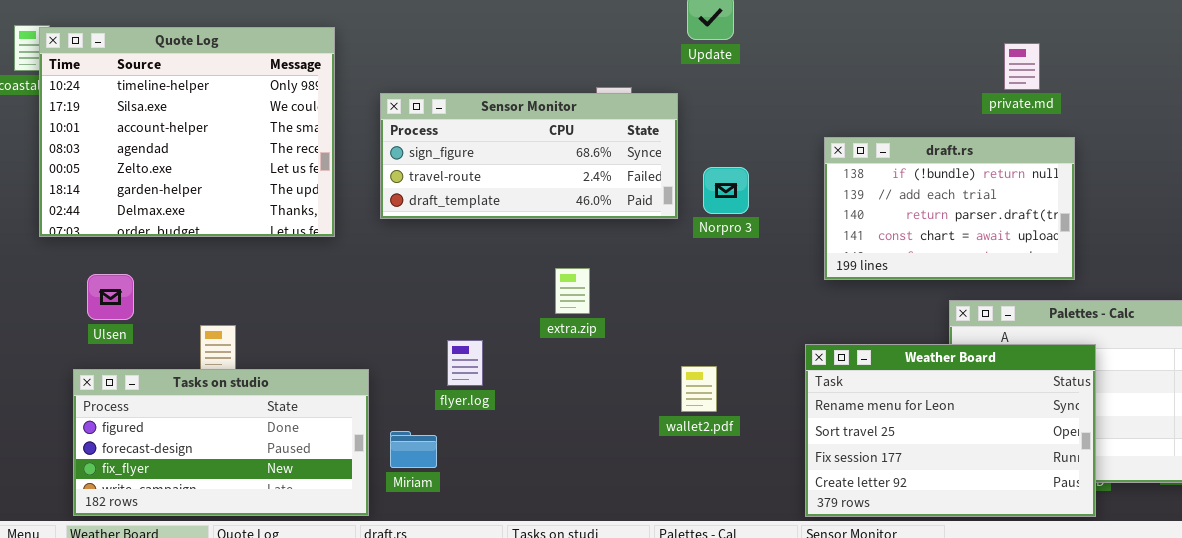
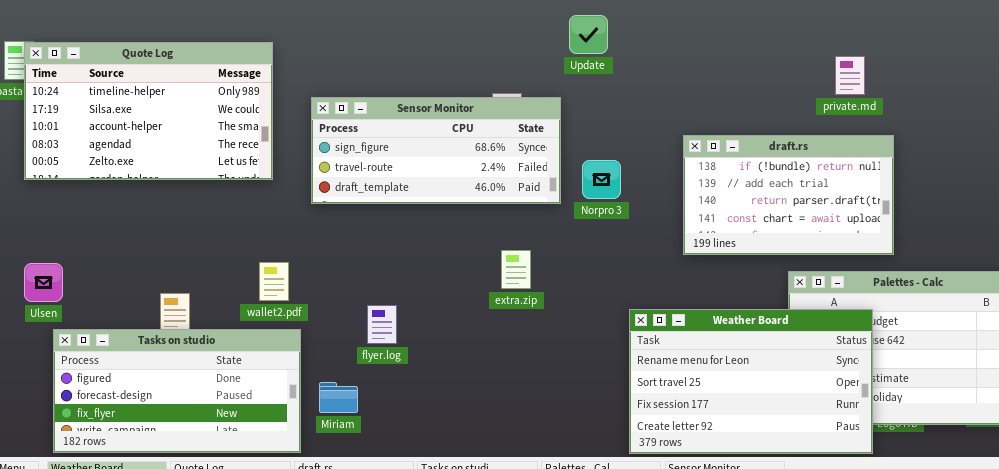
Quote Log: [39,27,335,237] -> [24,42,273,180], resized
extra.zip: [555,268,590,314] -> [501,250,531,289], moved
Ulsen: [87,274,134,320] -> [24,263,63,302], moved
Weather Board: [805,344,1096,517] -> [629,309,873,454], moved
wallet2.pdf: [681,366,717,412] -> [259,262,289,301], moved

